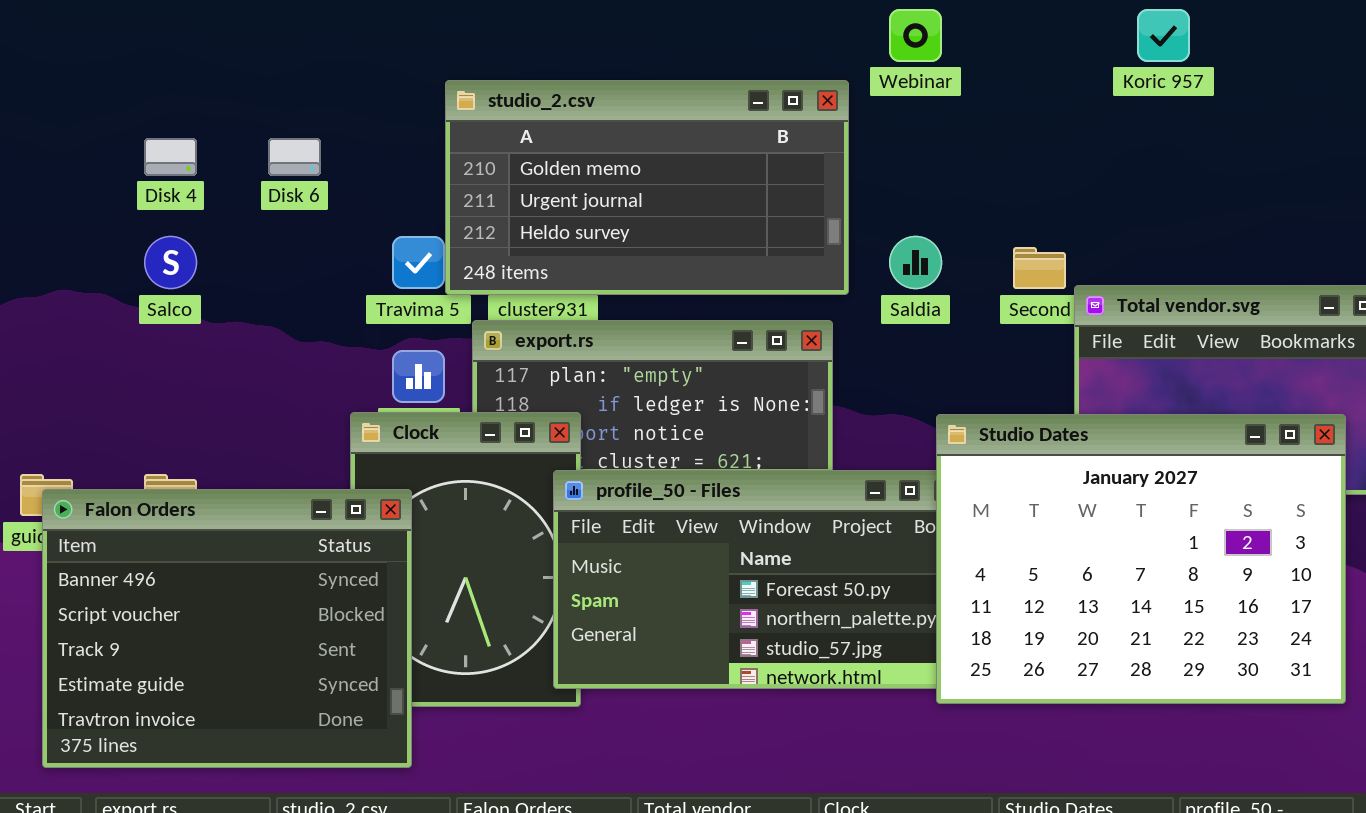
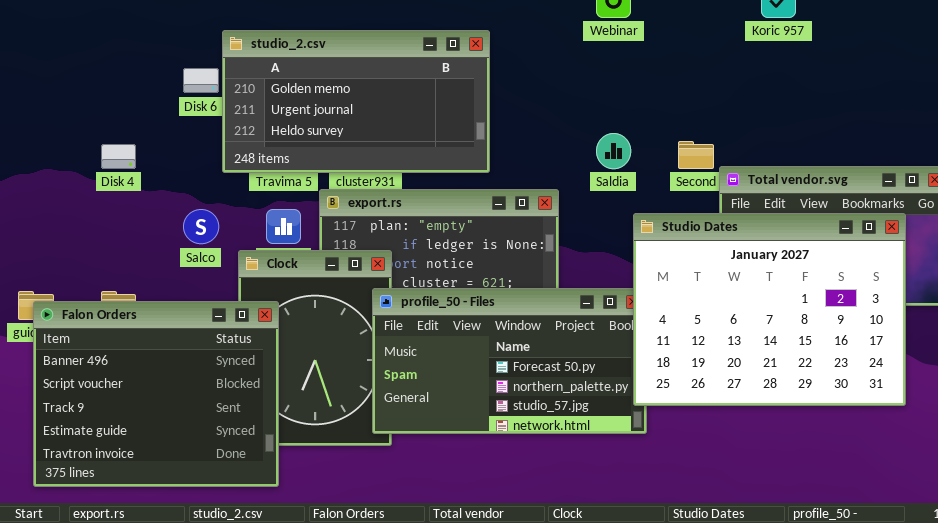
studio_2.csv: [445,80,849,295] -> [222,30,490,173], moved
Disk 4: [144,138,197,176] -> [101,144,136,169], moved
Salco: [144,236,197,289] -> [183,209,219,244], moved
Studio Dates: [936,414,1346,704] -> [633,213,906,406], moved

